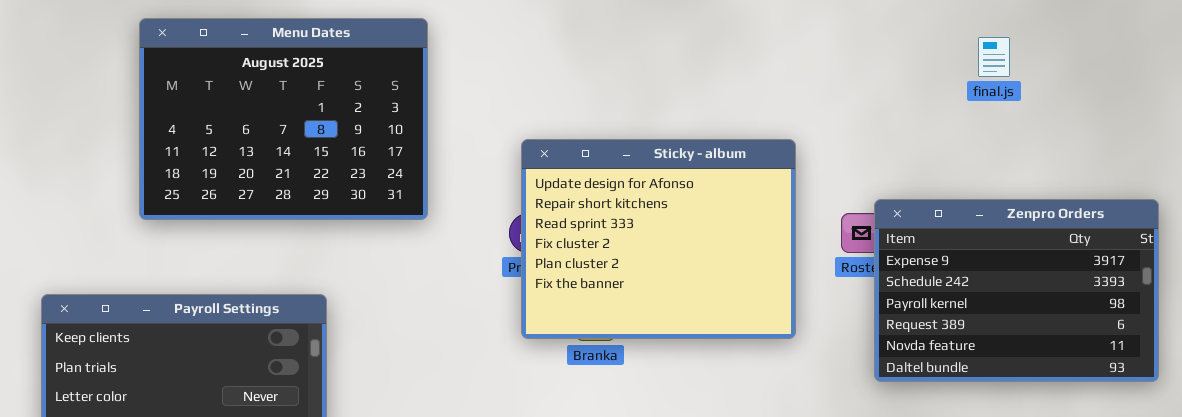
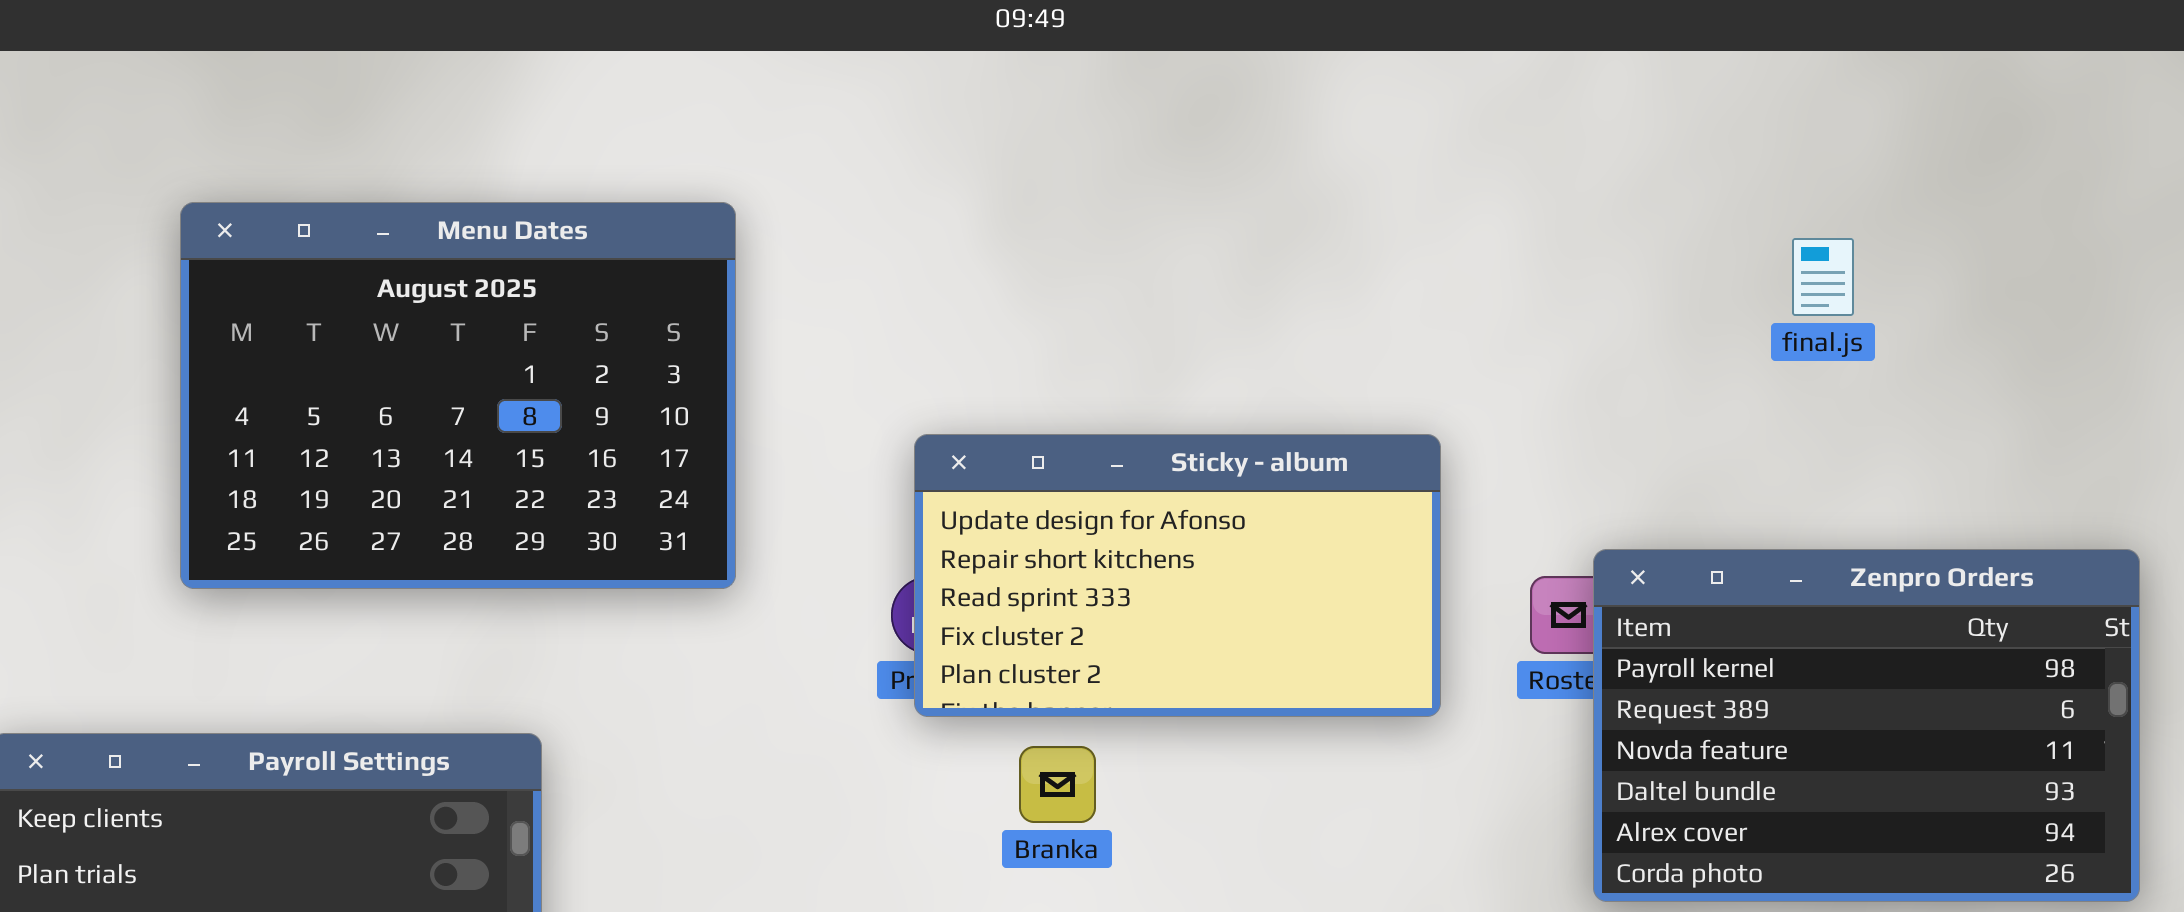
Sticky - album: [521,139,796,339] -> [914,434,1441,717], resized
Zenpro Orders: [874,199,1159,382] -> [1593,549,2140,902], scrolled down 2 rows

